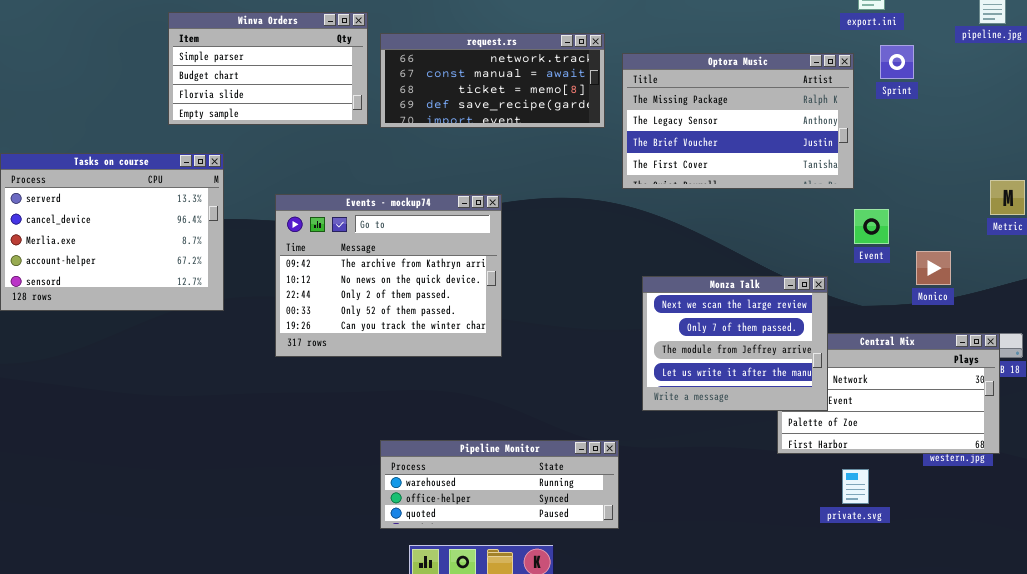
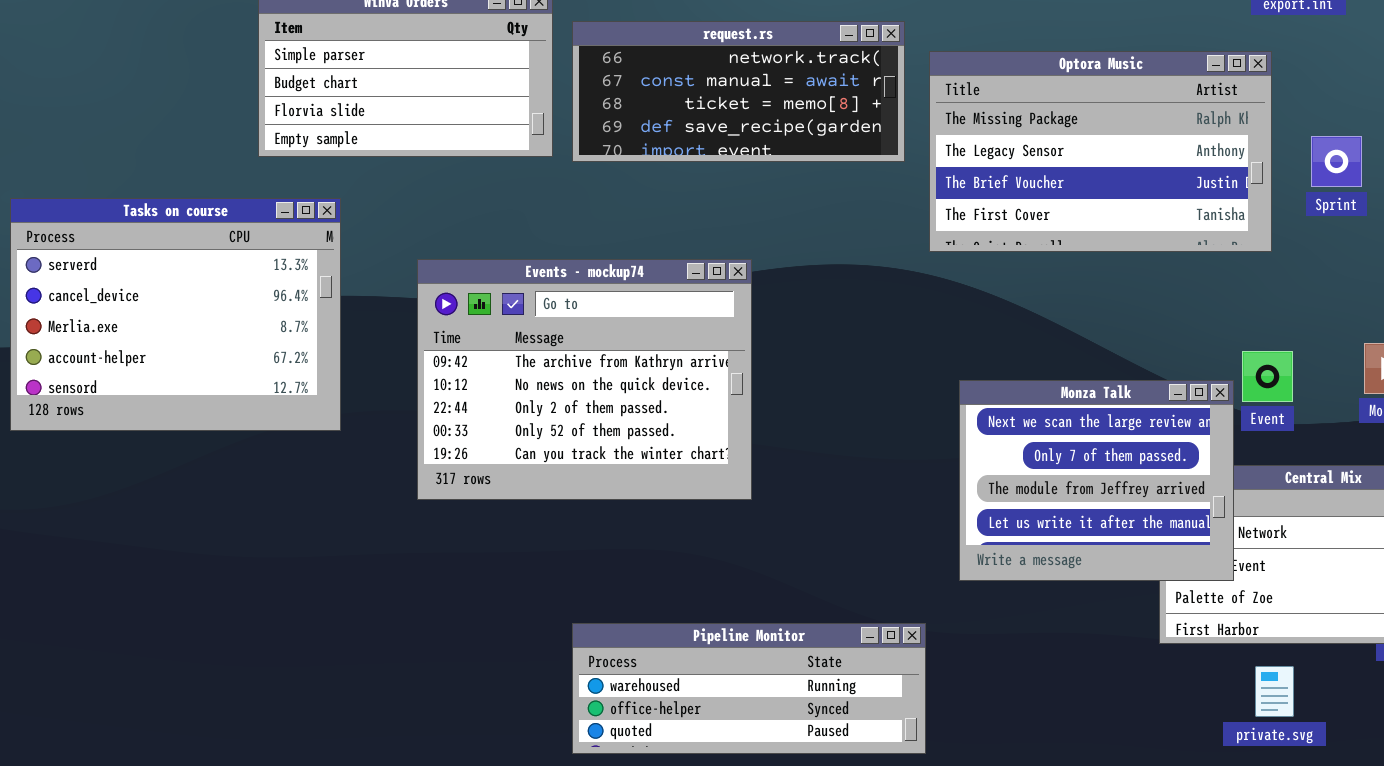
Sprint: [880,45,914,79] -> [1311,136,1362,187], moved
Event: [854,209,889,244] -> [1242,351,1293,402], moved

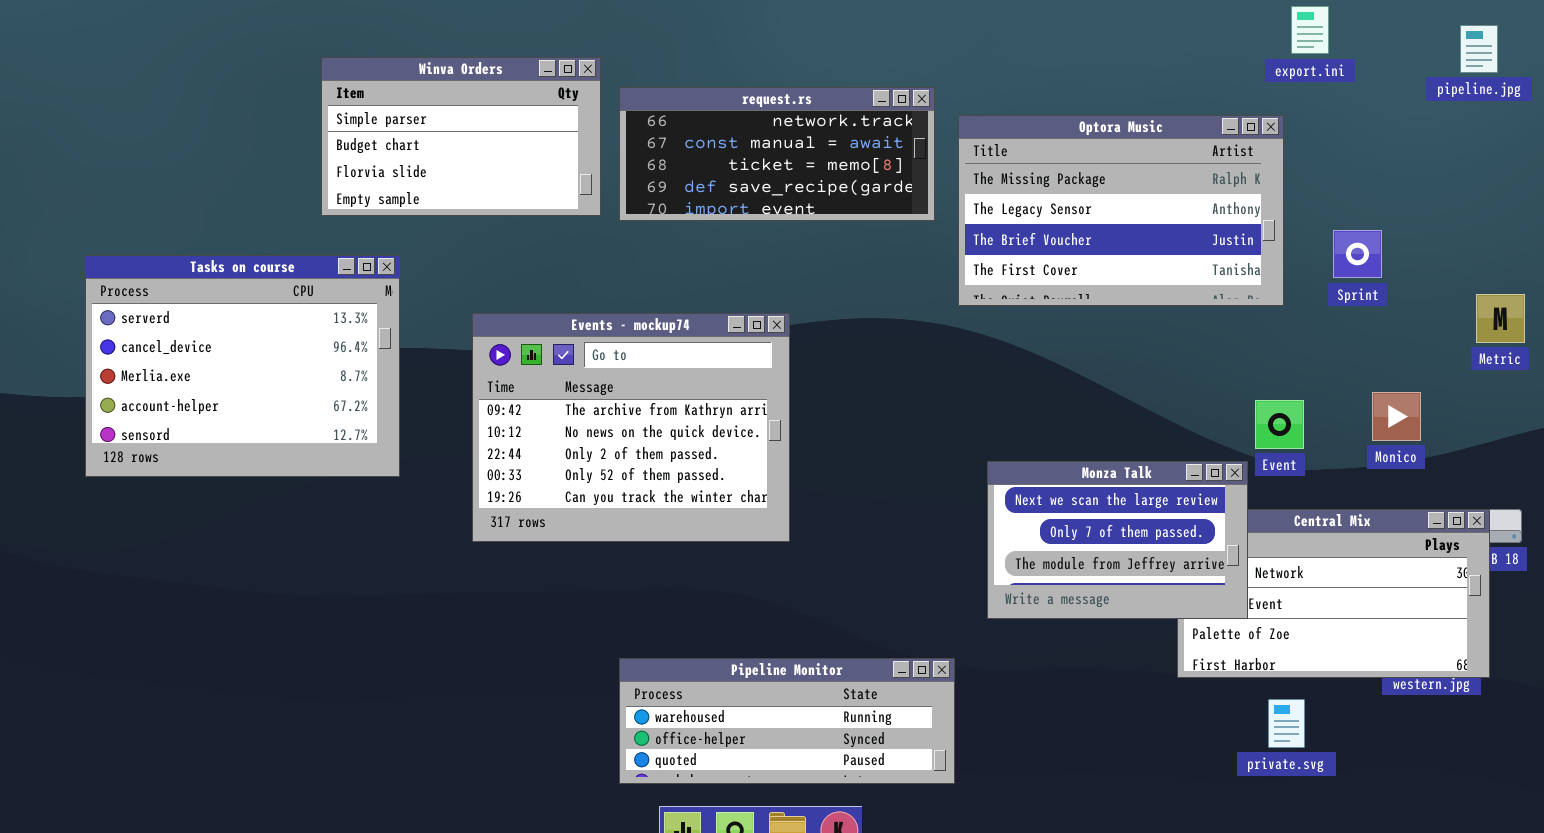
Sprint: [1311,136,1362,187] -> [1333,230,1382,278], moved
Monza Talk: [959,380,1234,581] -> [987,461,1248,619], resized

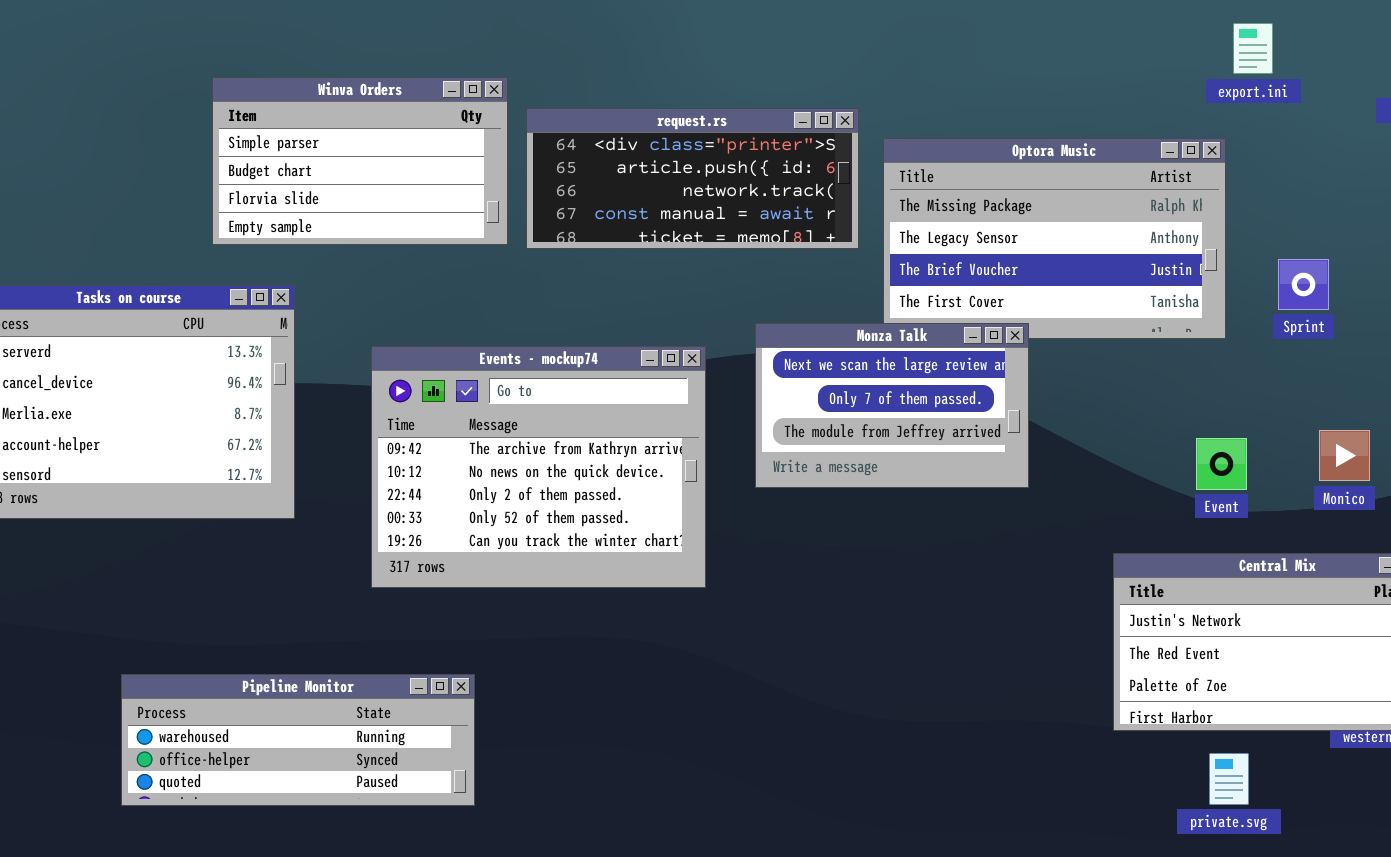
request.rs: [619,87,935,221] -> [526,108,859,249], scrolled up 2 rows
Monza Talk: [987,461,1248,619] -> [755,323,1029,488], moved
Pipeline Monitor: [619,658,955,784] -> [121,674,475,806], moved

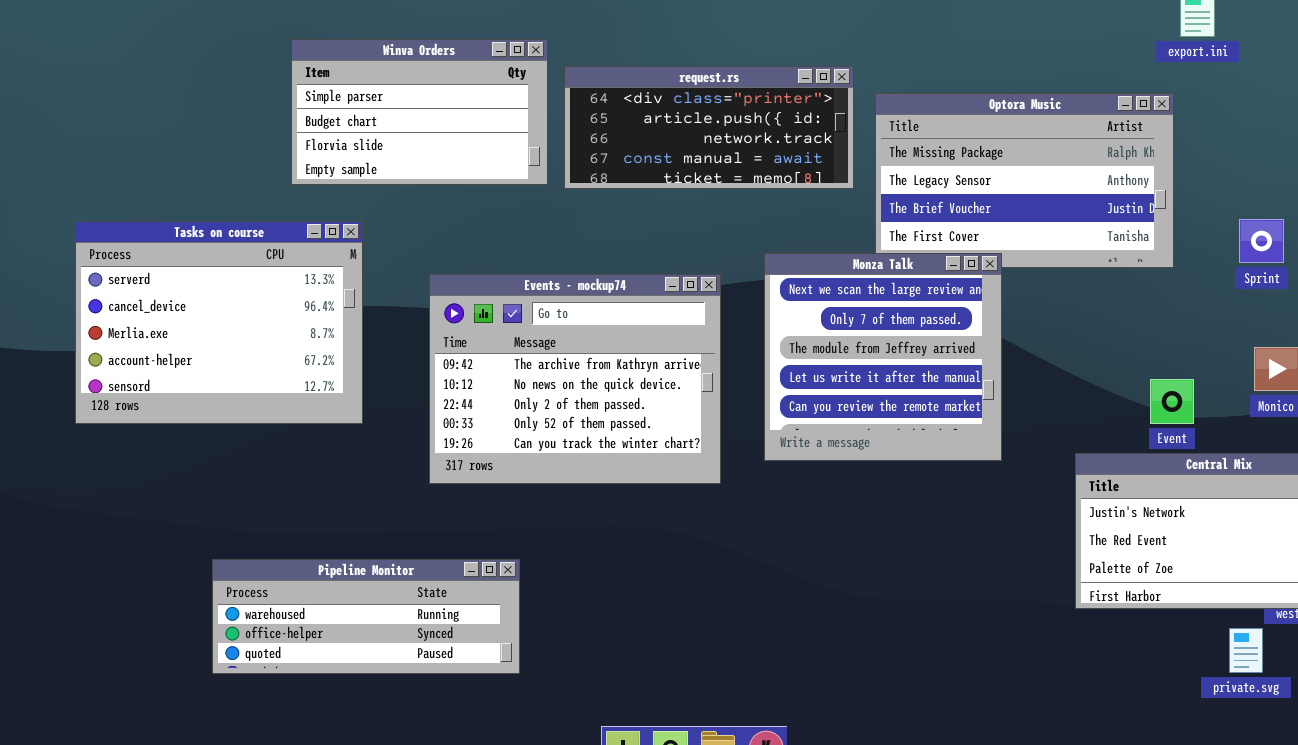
Sprint: [1278,259,1329,310] -> [1239,219,1284,263], moved
Monza Talk: [755,323,1029,488] -> [764,253,1002,461], resized
Event: [1196,438,1247,490] -> [1150,379,1194,424], moved
private.svg: [1209,753,1249,805] -> [1229,628,1263,673], moved

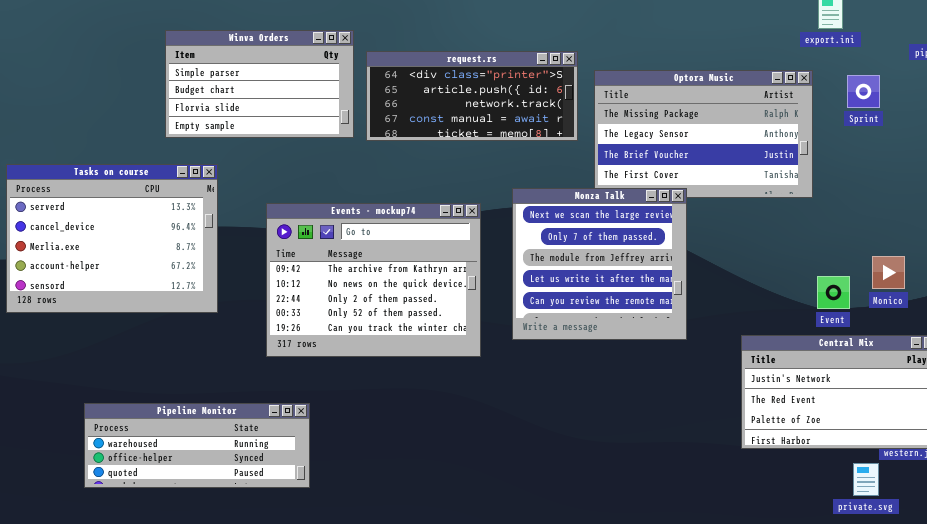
Sprint: [1239,219,1284,263] -> [847,75,880,108], moved
Event: [1150,379,1194,424] -> [817,276,850,309], moved
Pipeline Monitor: [212,559,520,674] -> [84,403,310,488], moved

